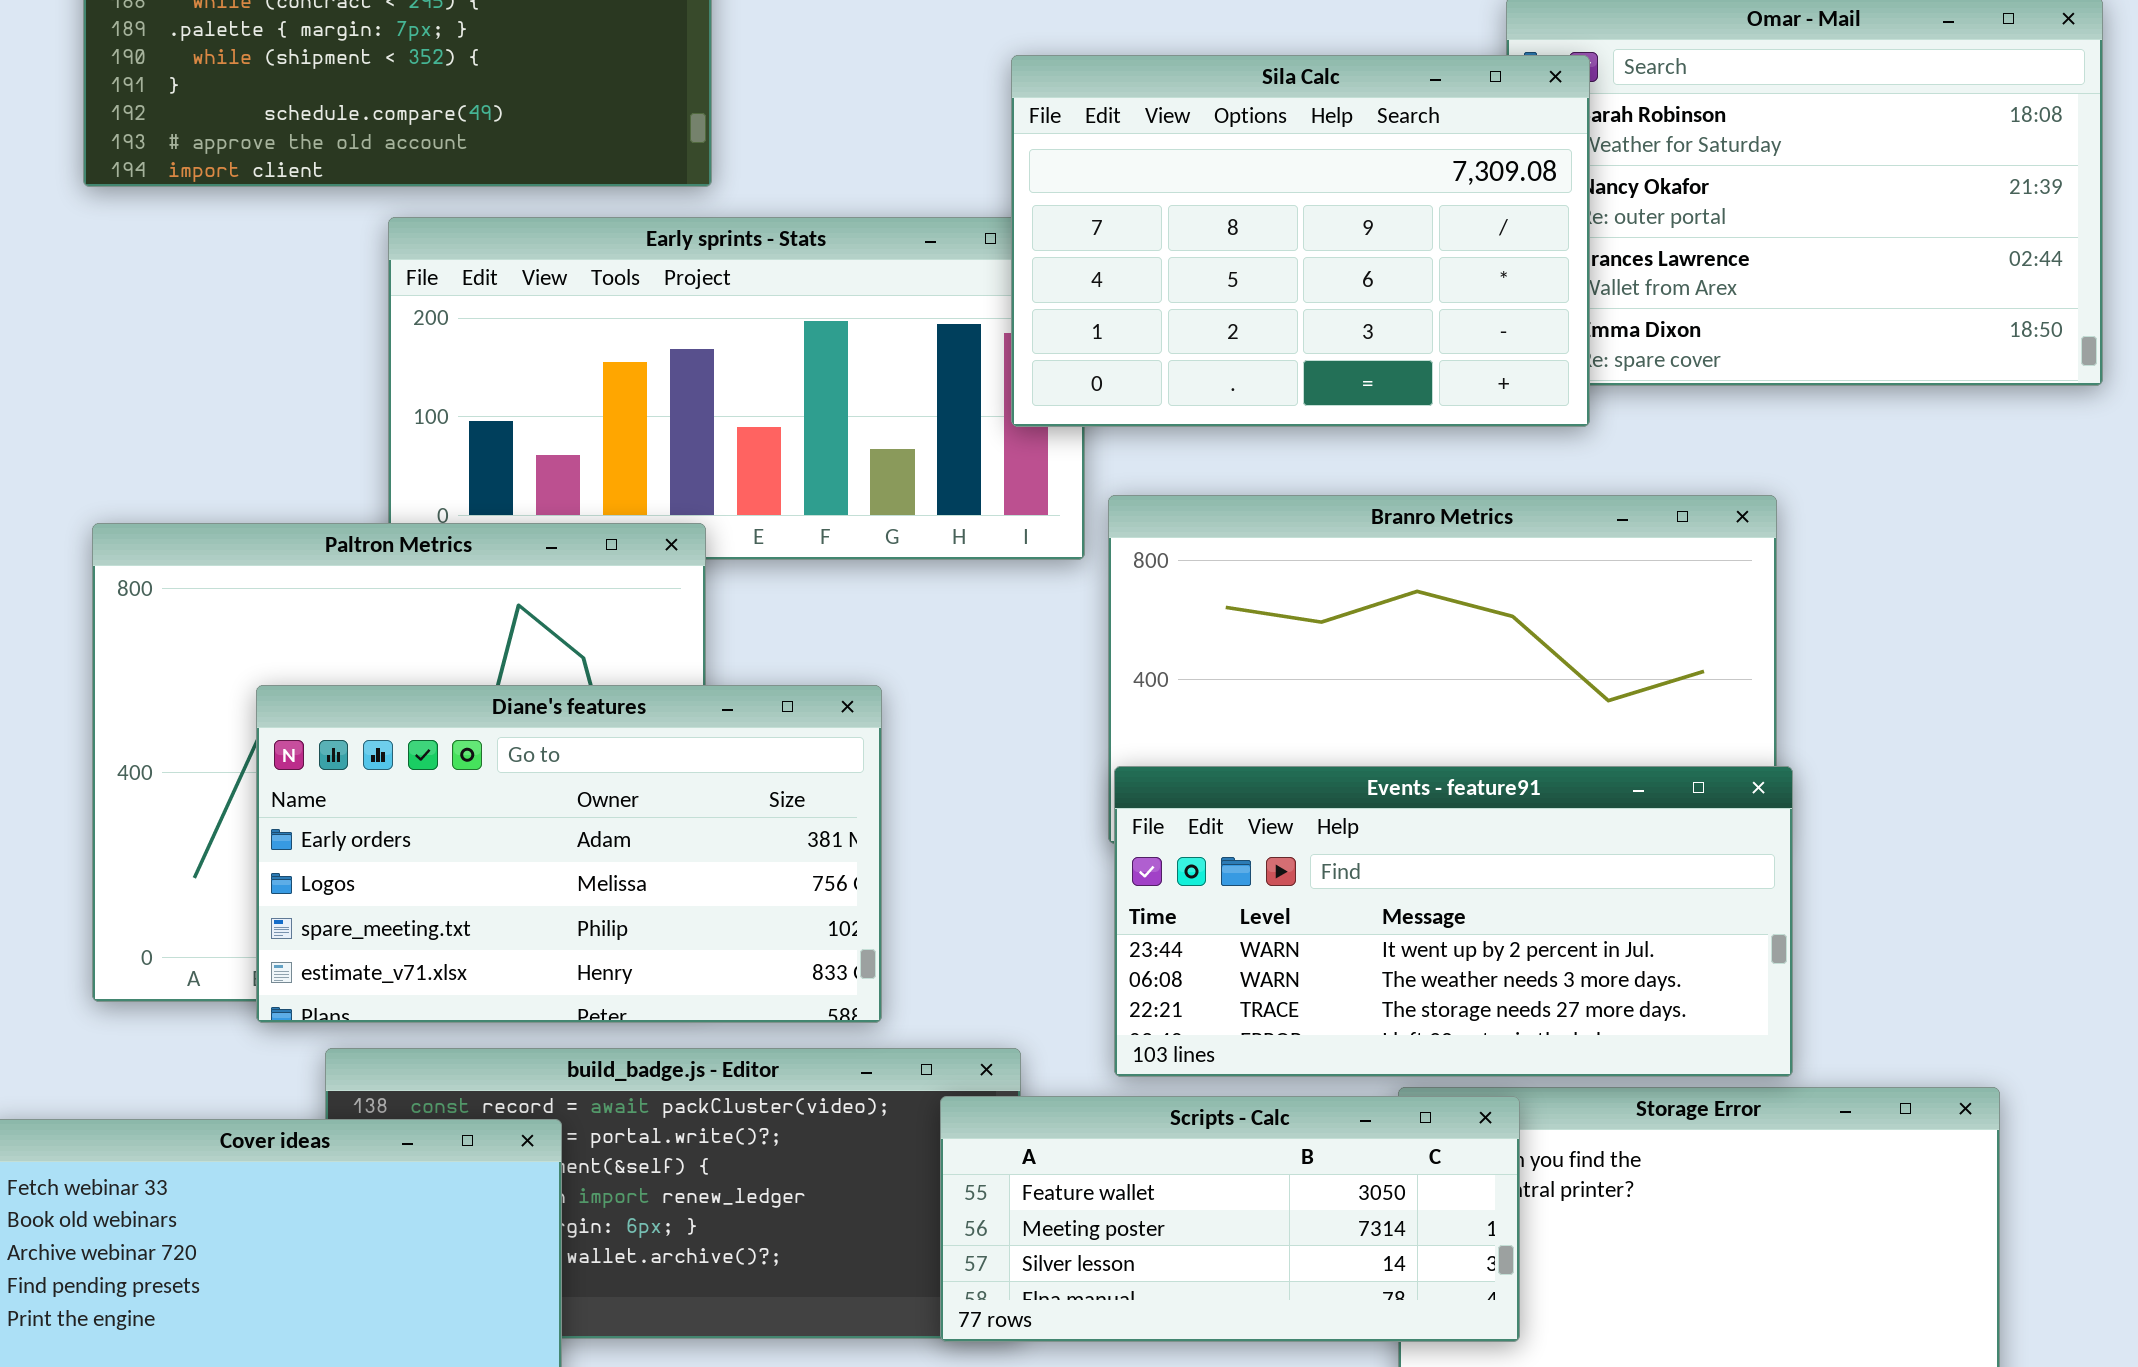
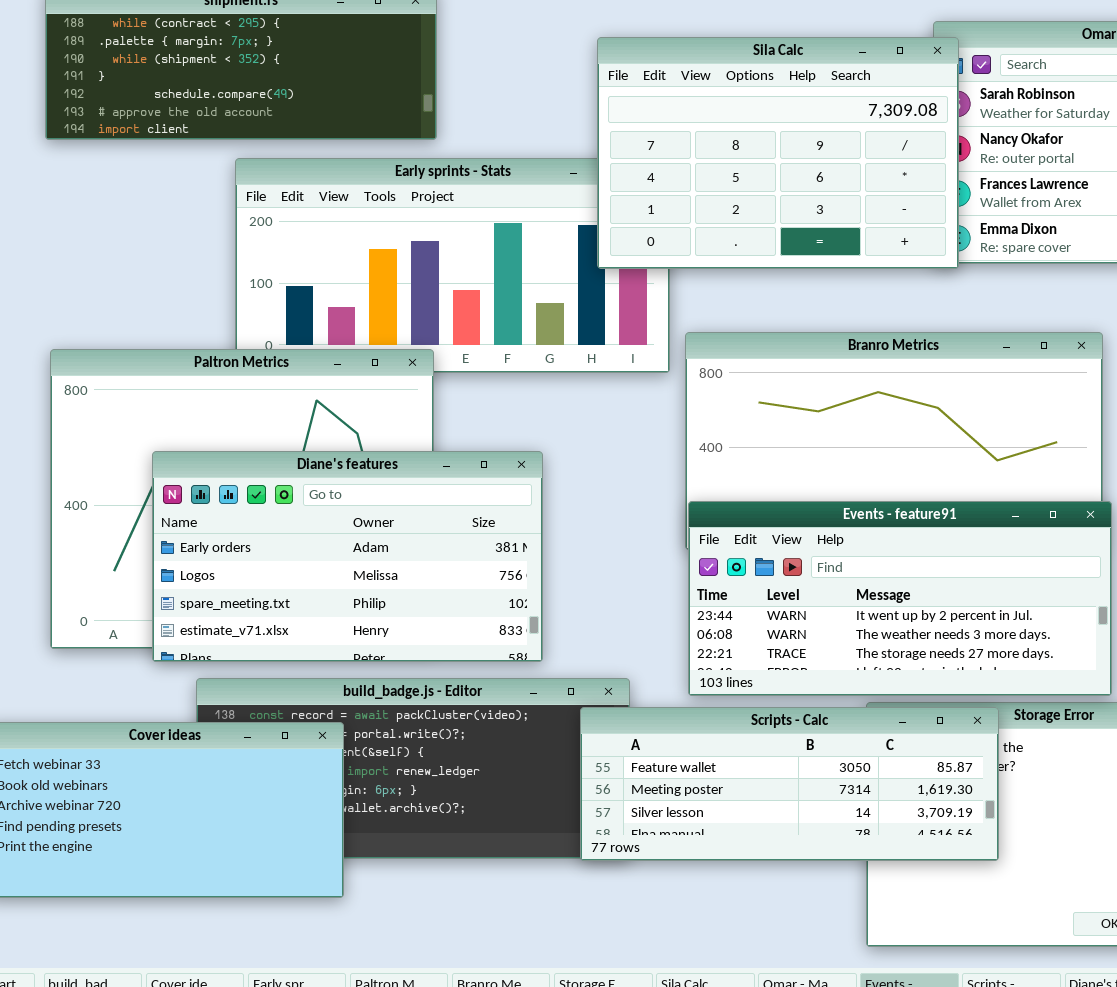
Sila Calc: [1011,55,1590,427] -> [597,37,959,269], moved
Scripts - Calc: [940,1096,1520,1342] -> [580,707,999,861], resized

